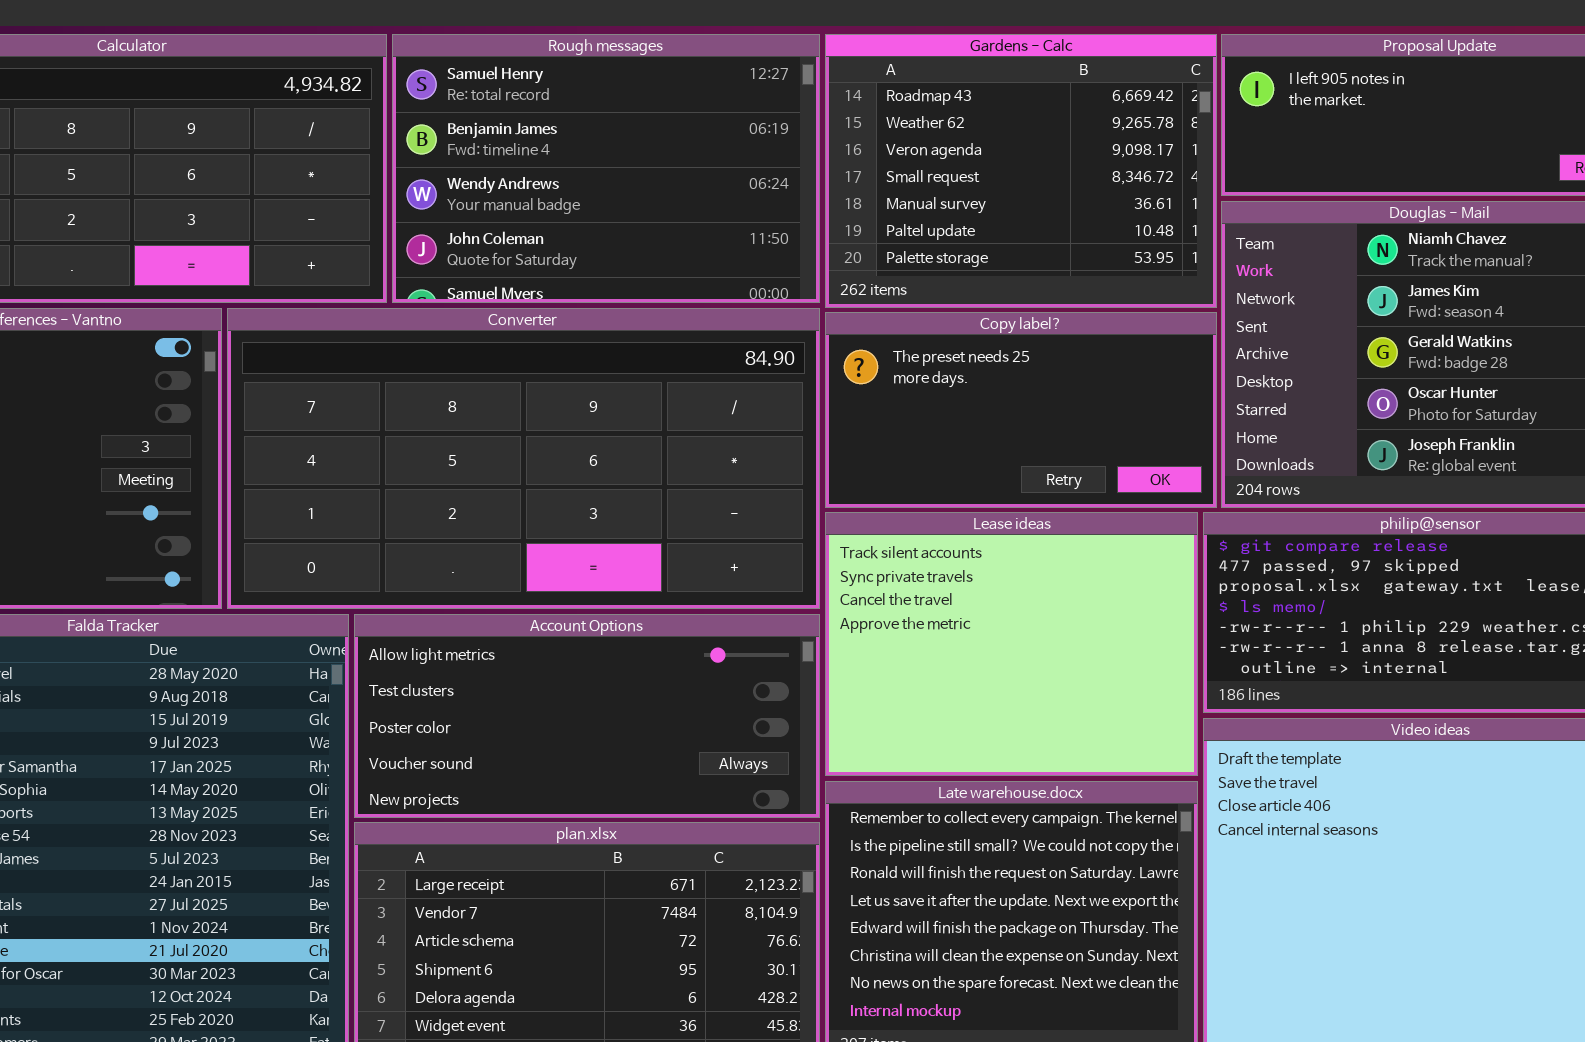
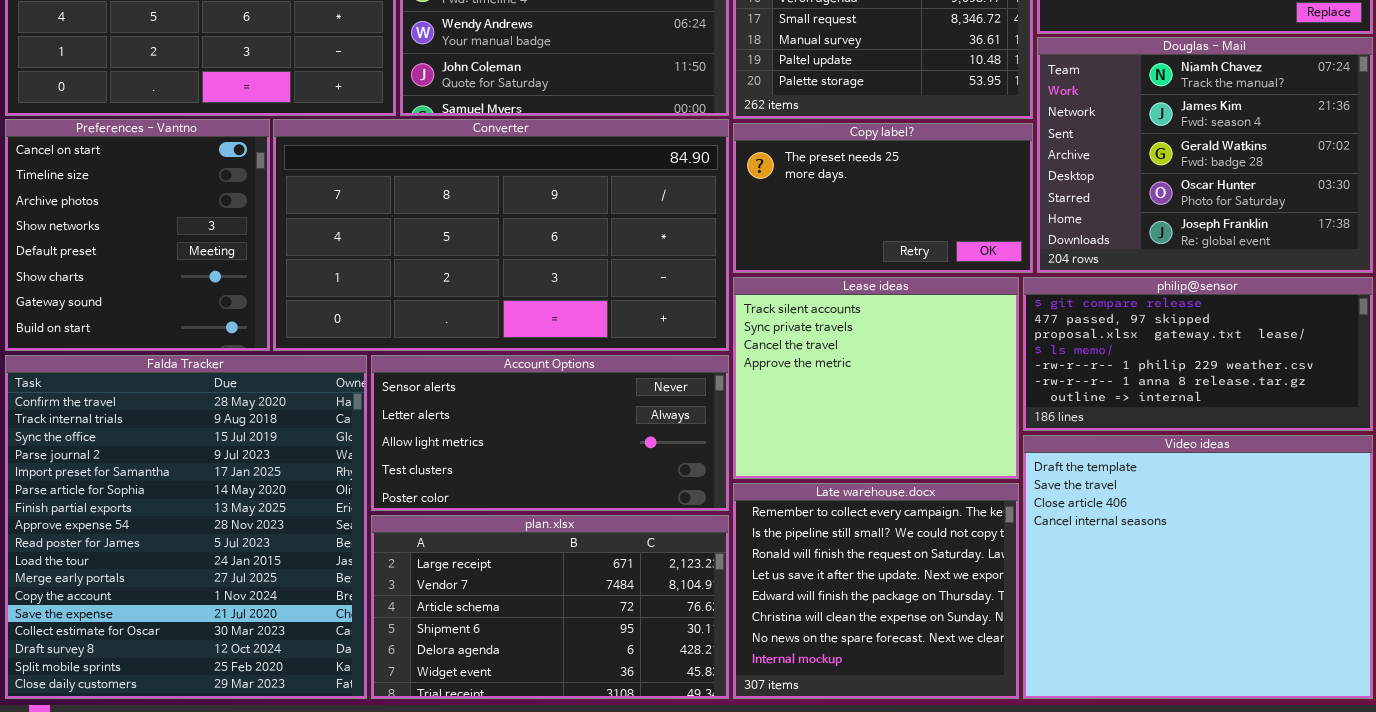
Account Options: [354,614,820,818] -> [371,355,729,511], scrolled up 2 rows

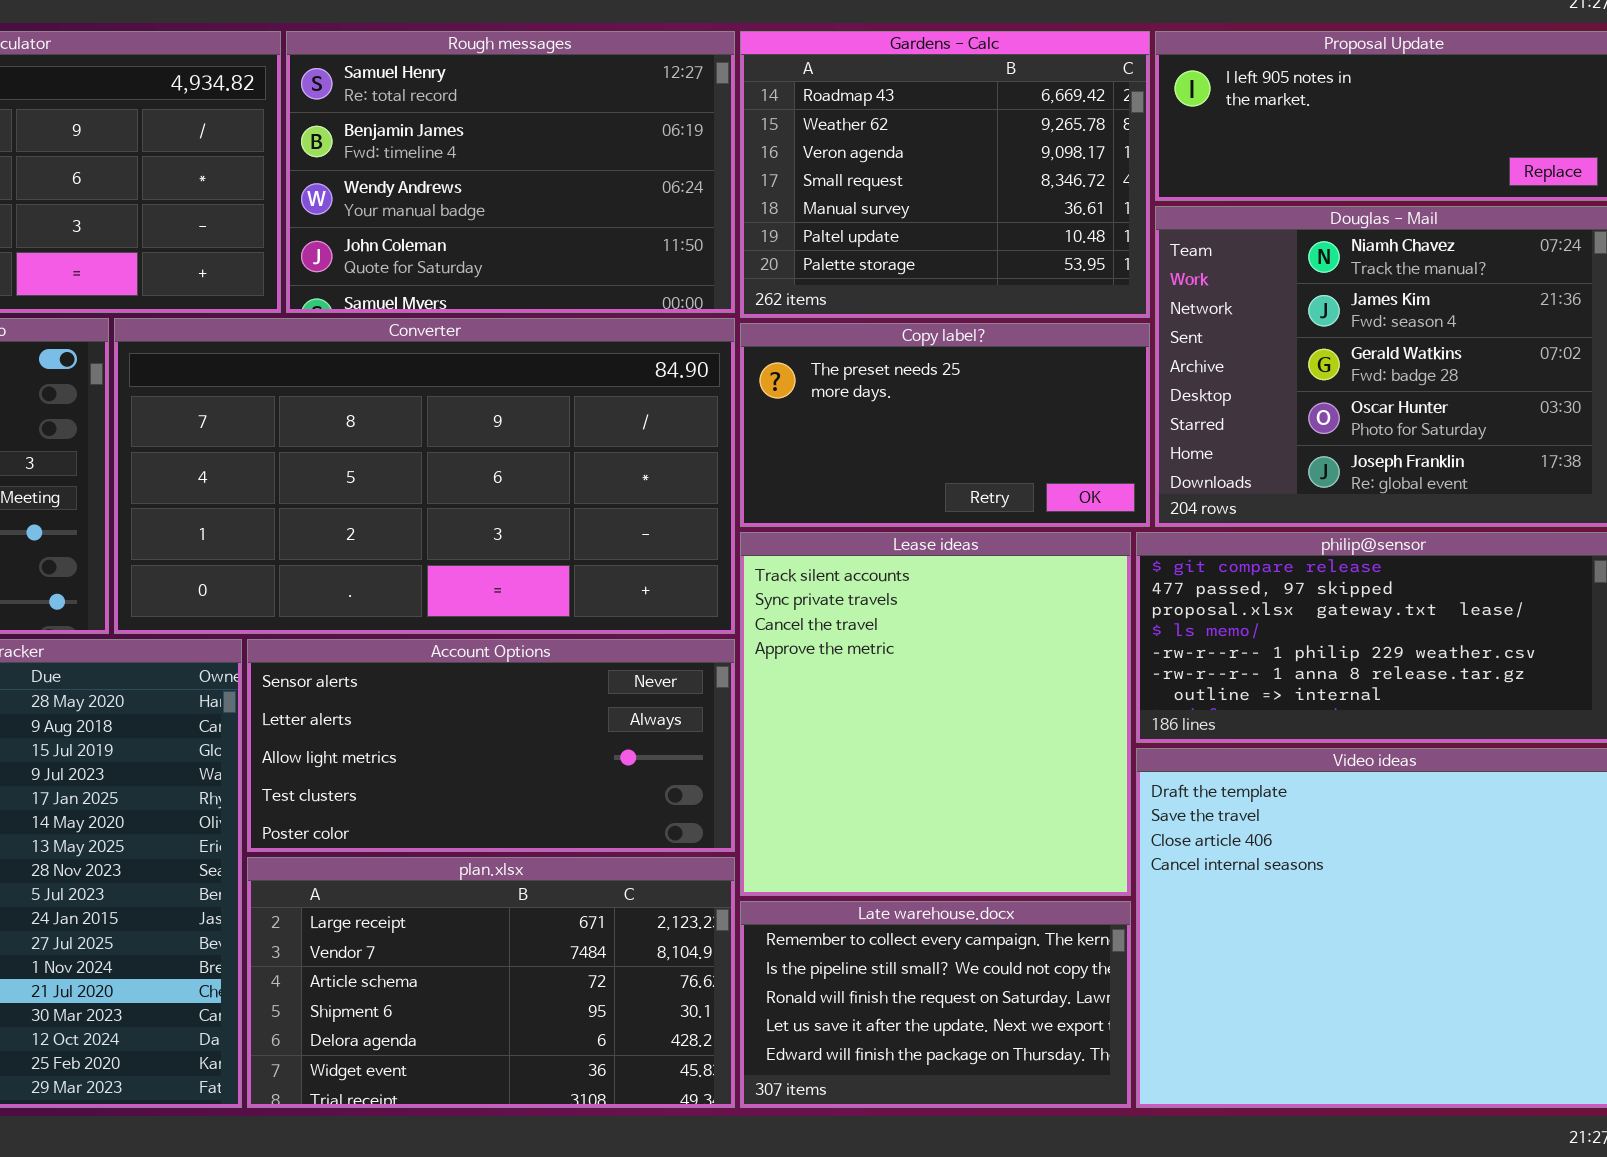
Lease ideas: [733,277,1019,479] -> [740,532,1131,896], resized
Late warehouse.docx: [733,483,1019,699] -> [740,901,1131,1108], resized

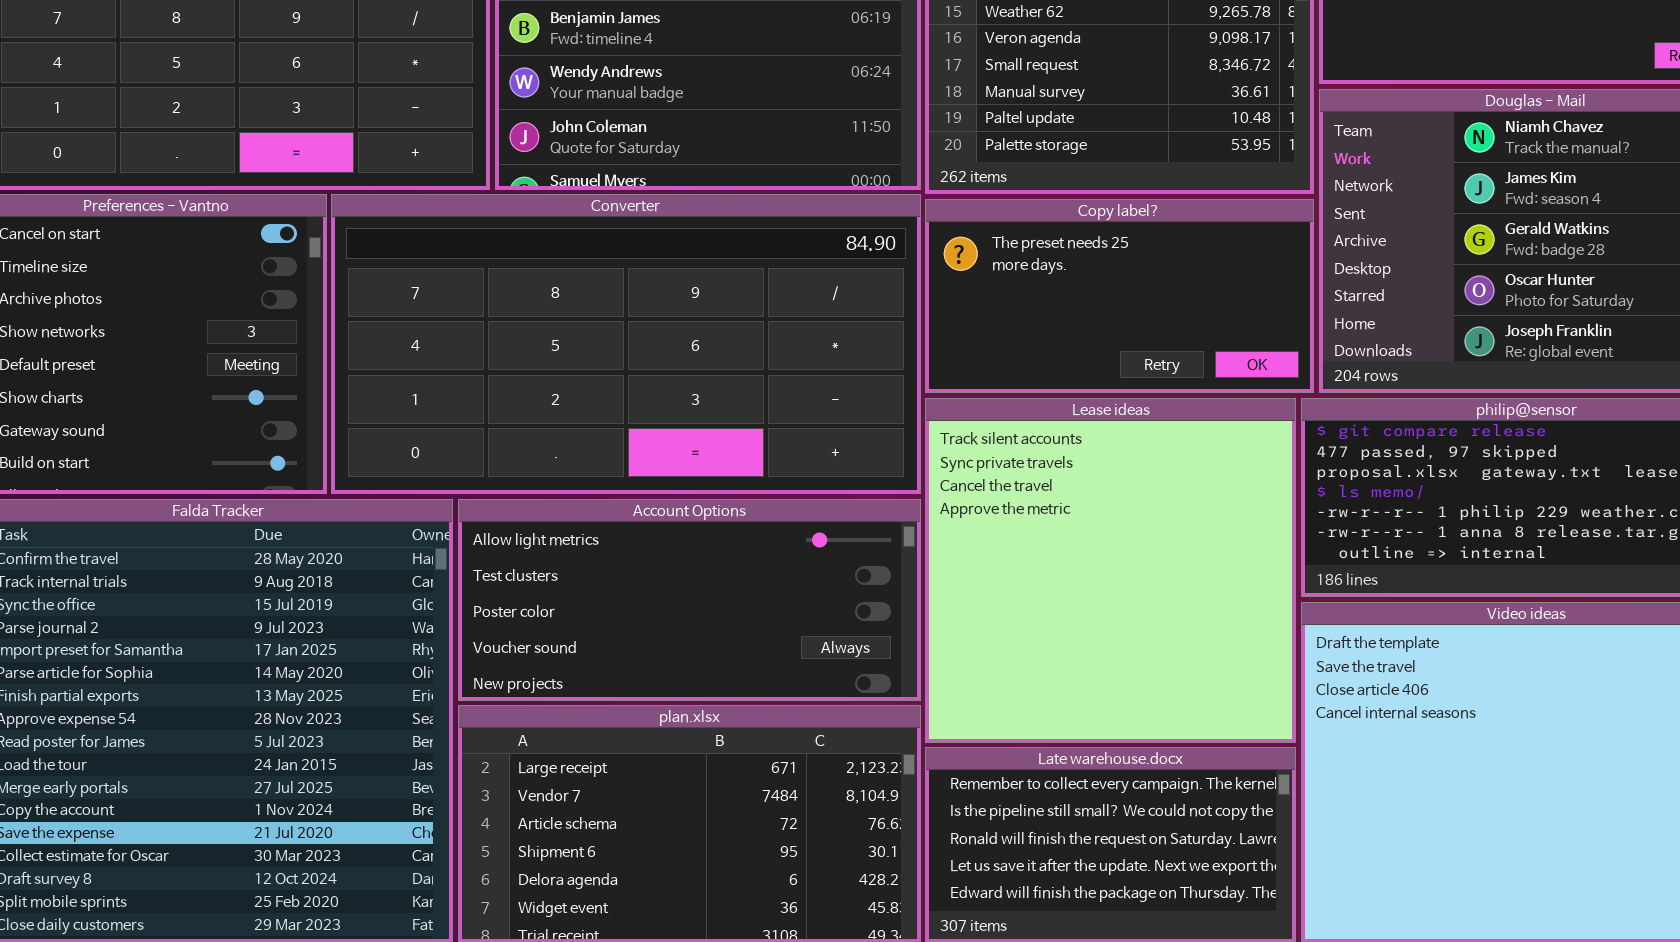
Account Options: [247,639,735,852] -> [458,499,921,701], scrolled down 2 rows

